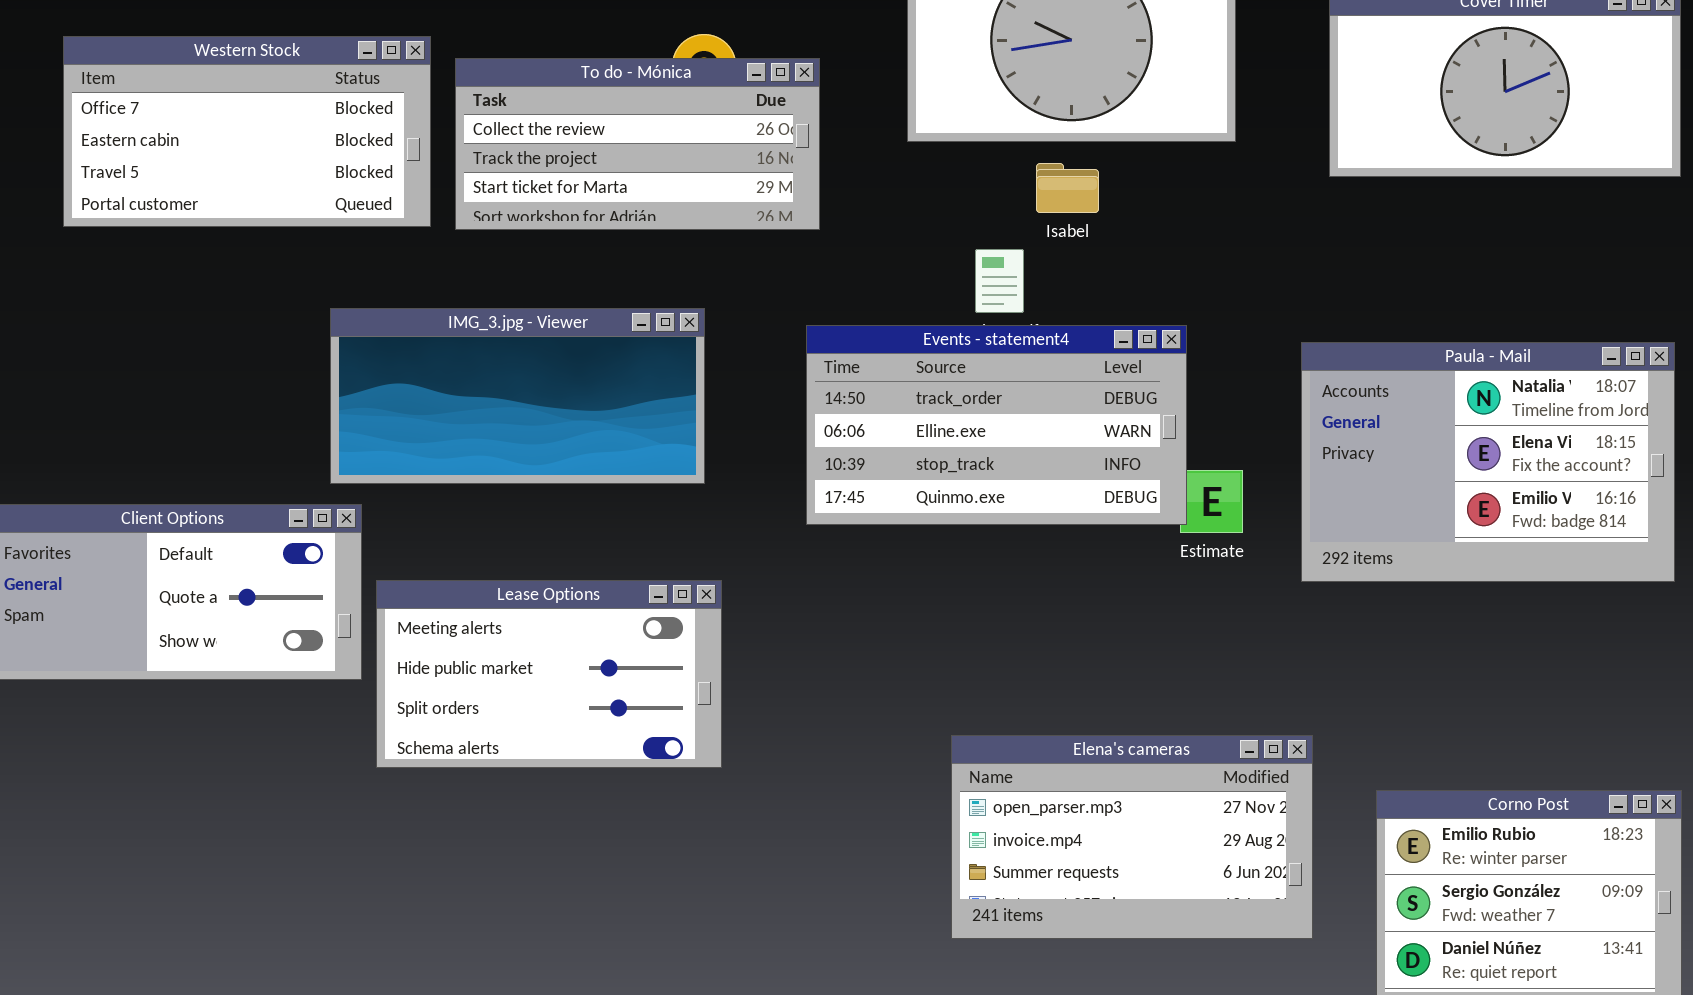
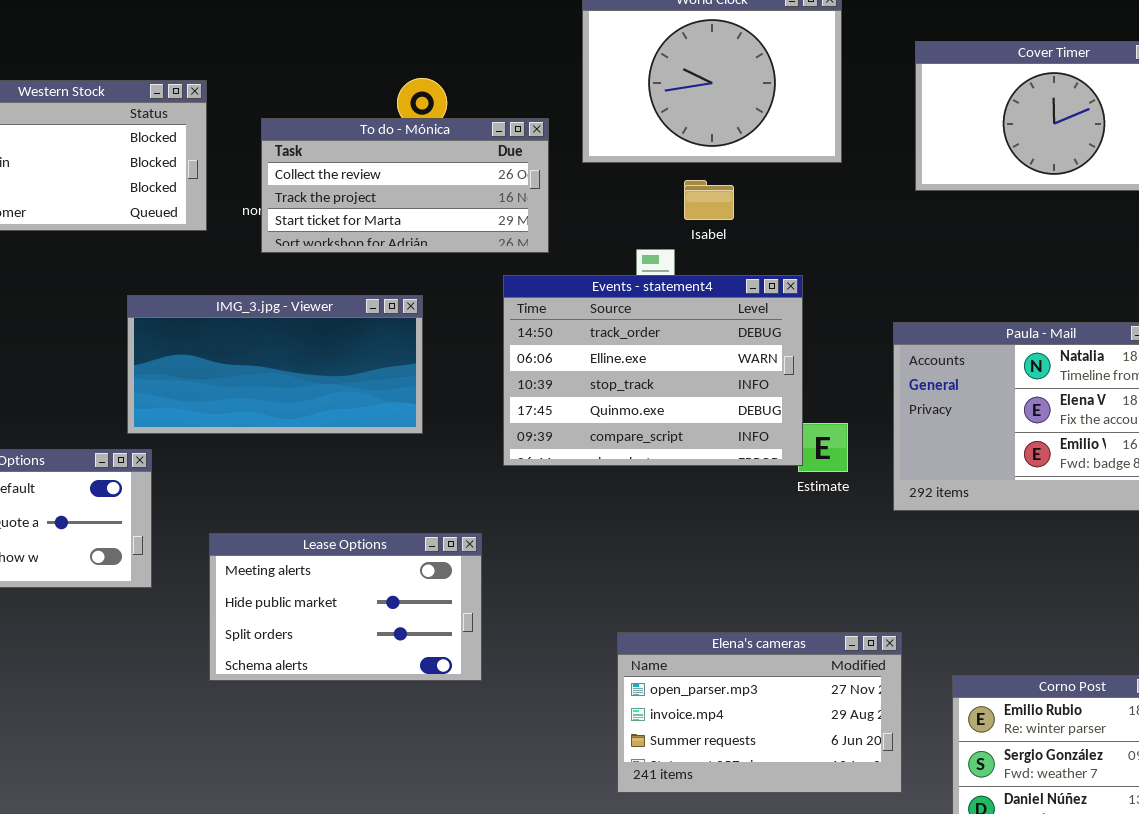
To do - Mónica: [455,58,820,230] -> [261,118,549,253], moved
Events - statement4: [806,325,1187,525] -> [503,275,803,466], resized
Lease Options: [376,580,722,768] -> [209,533,482,681], moved

